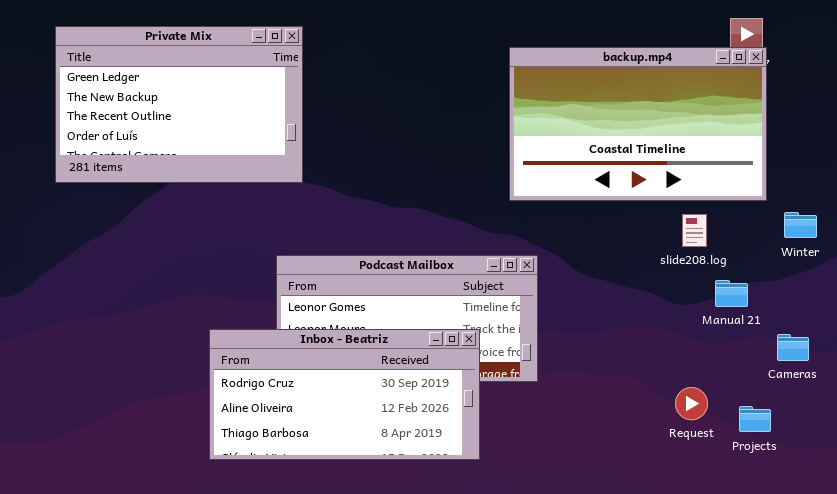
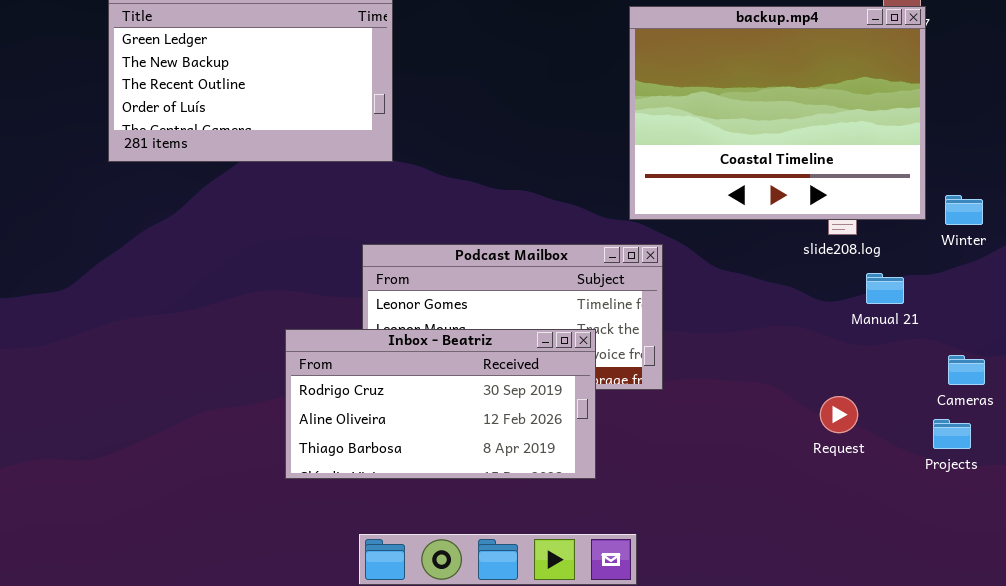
backup.mp4: [509,47,767,201] -> [629,6,926,220], resized
Cameras: [777,334,809,361] -> [948,355,985,385], moved
Projects: [739,406,771,432] -> [933,419,971,449], moved

